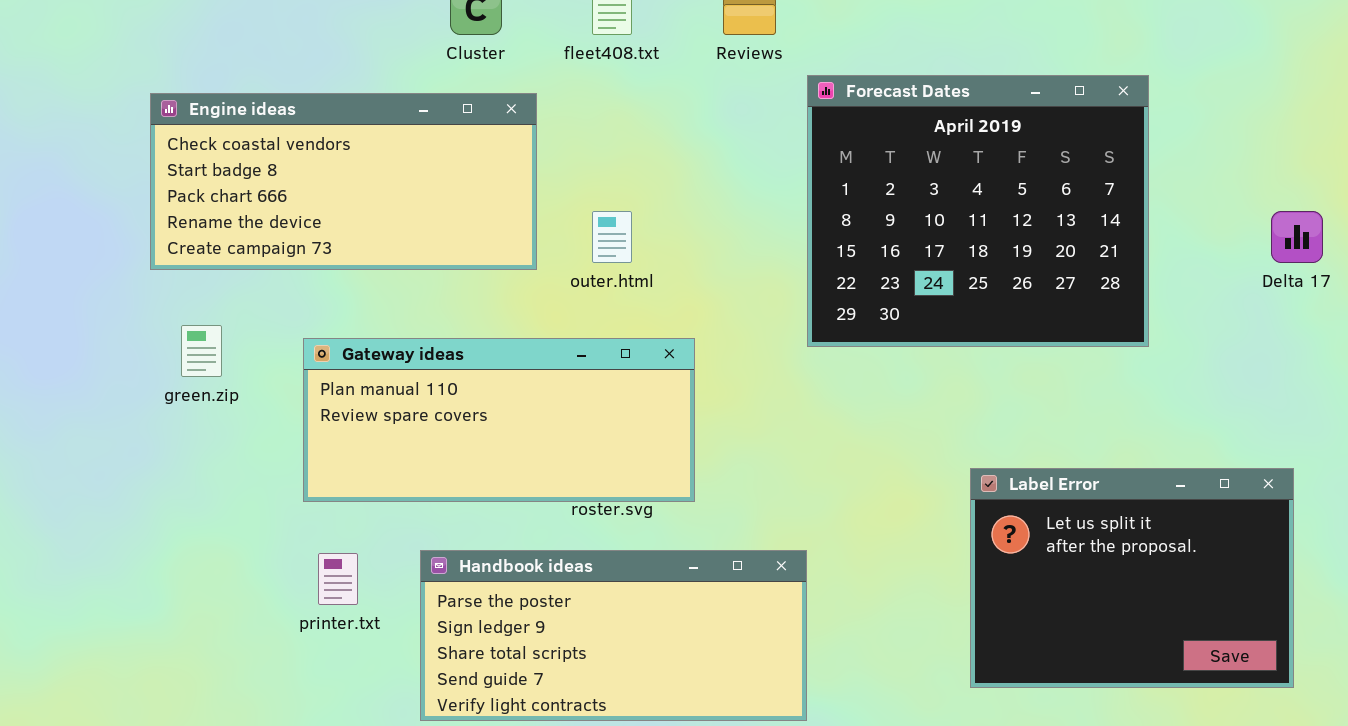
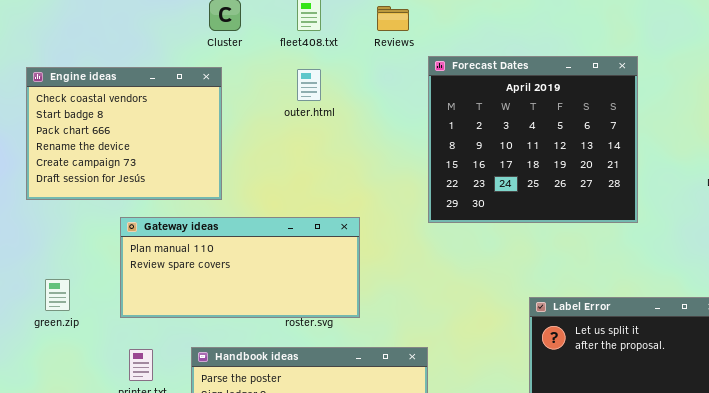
Engine ideas: [150,93,537,270] -> [26,67,222,200], resized
outer.html: [592,211,632,263] -> [297,69,321,101], moved
green.zip: [181,325,222,377] -> [45,279,70,311], moved

